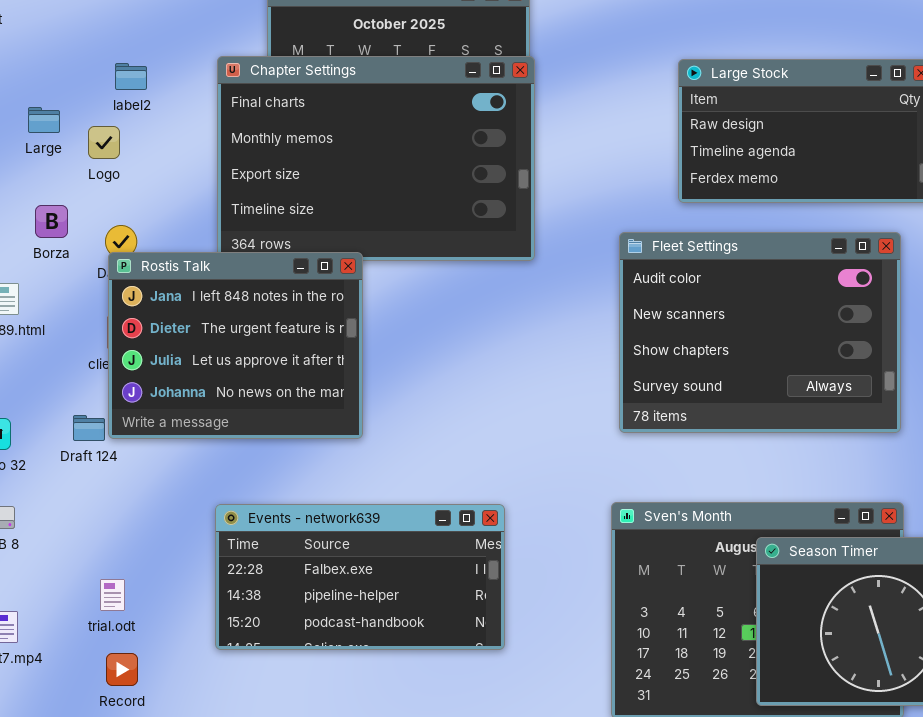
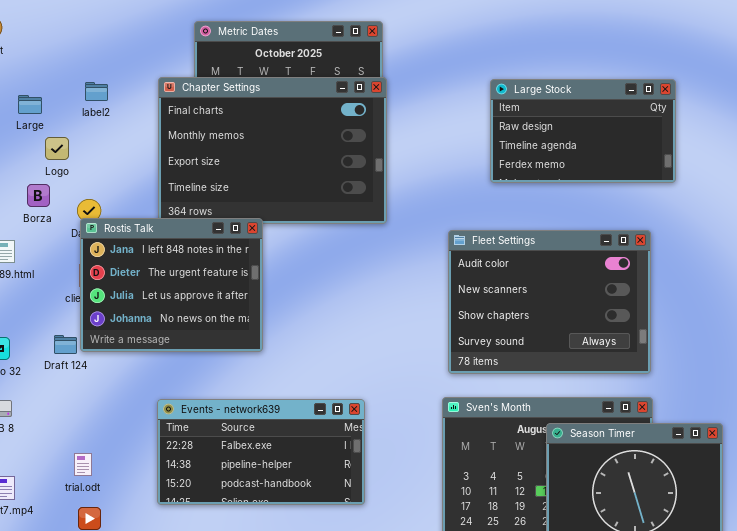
Large: [28,107,60,133] -> [18,95,42,114], moved
Logo: [88,126,120,159] -> [45,137,69,160], moved
Fleet Settings: [619,232,901,433] -> [448,230,651,374], moved

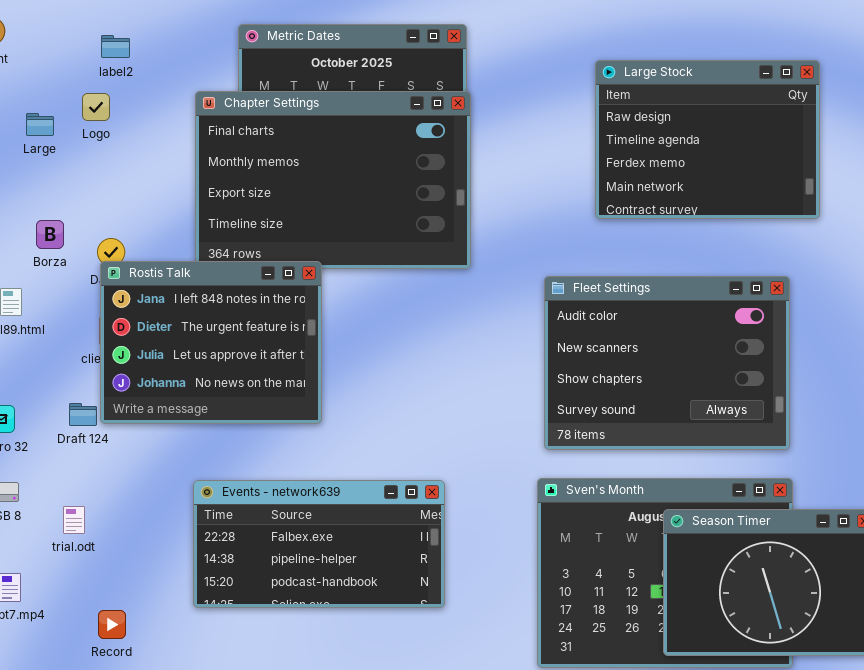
Large Stock: [490,79,676,183] -> [595,60,820,219], resized
label2: [85,82,108,101] -> [101,35,130,58], moved
Logo: [45,137,69,160] -> [82,93,110,121], moved
trial.odt: [74,453,92,476] -> [63,506,85,534], moved

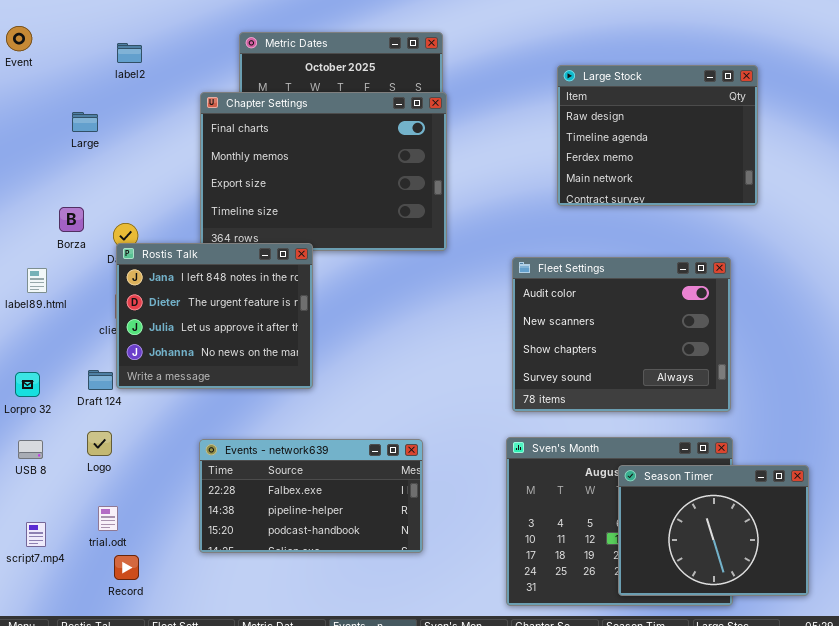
Logo: [82,93,110,121] -> [87,431,112,456], moved
Large: [26,113,54,136] -> [72,112,98,132], moved
trial.odt: [63,506,85,534] -> [98,506,118,531], moved

